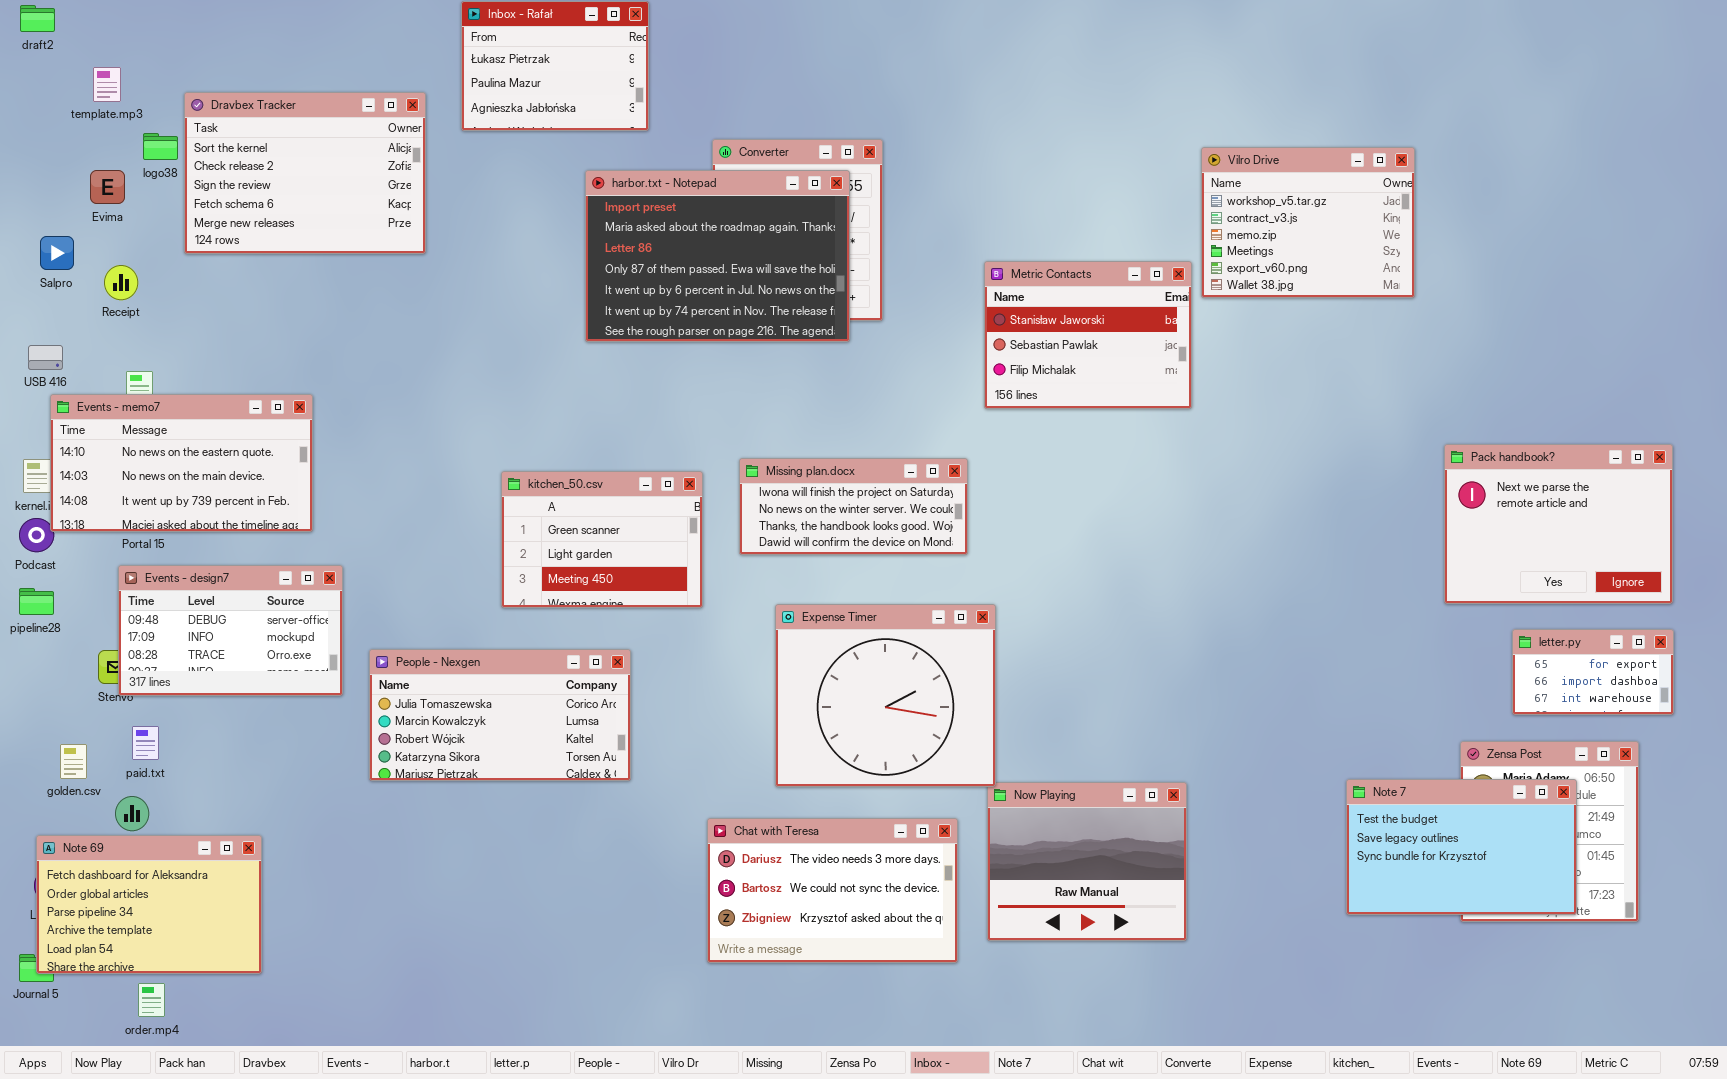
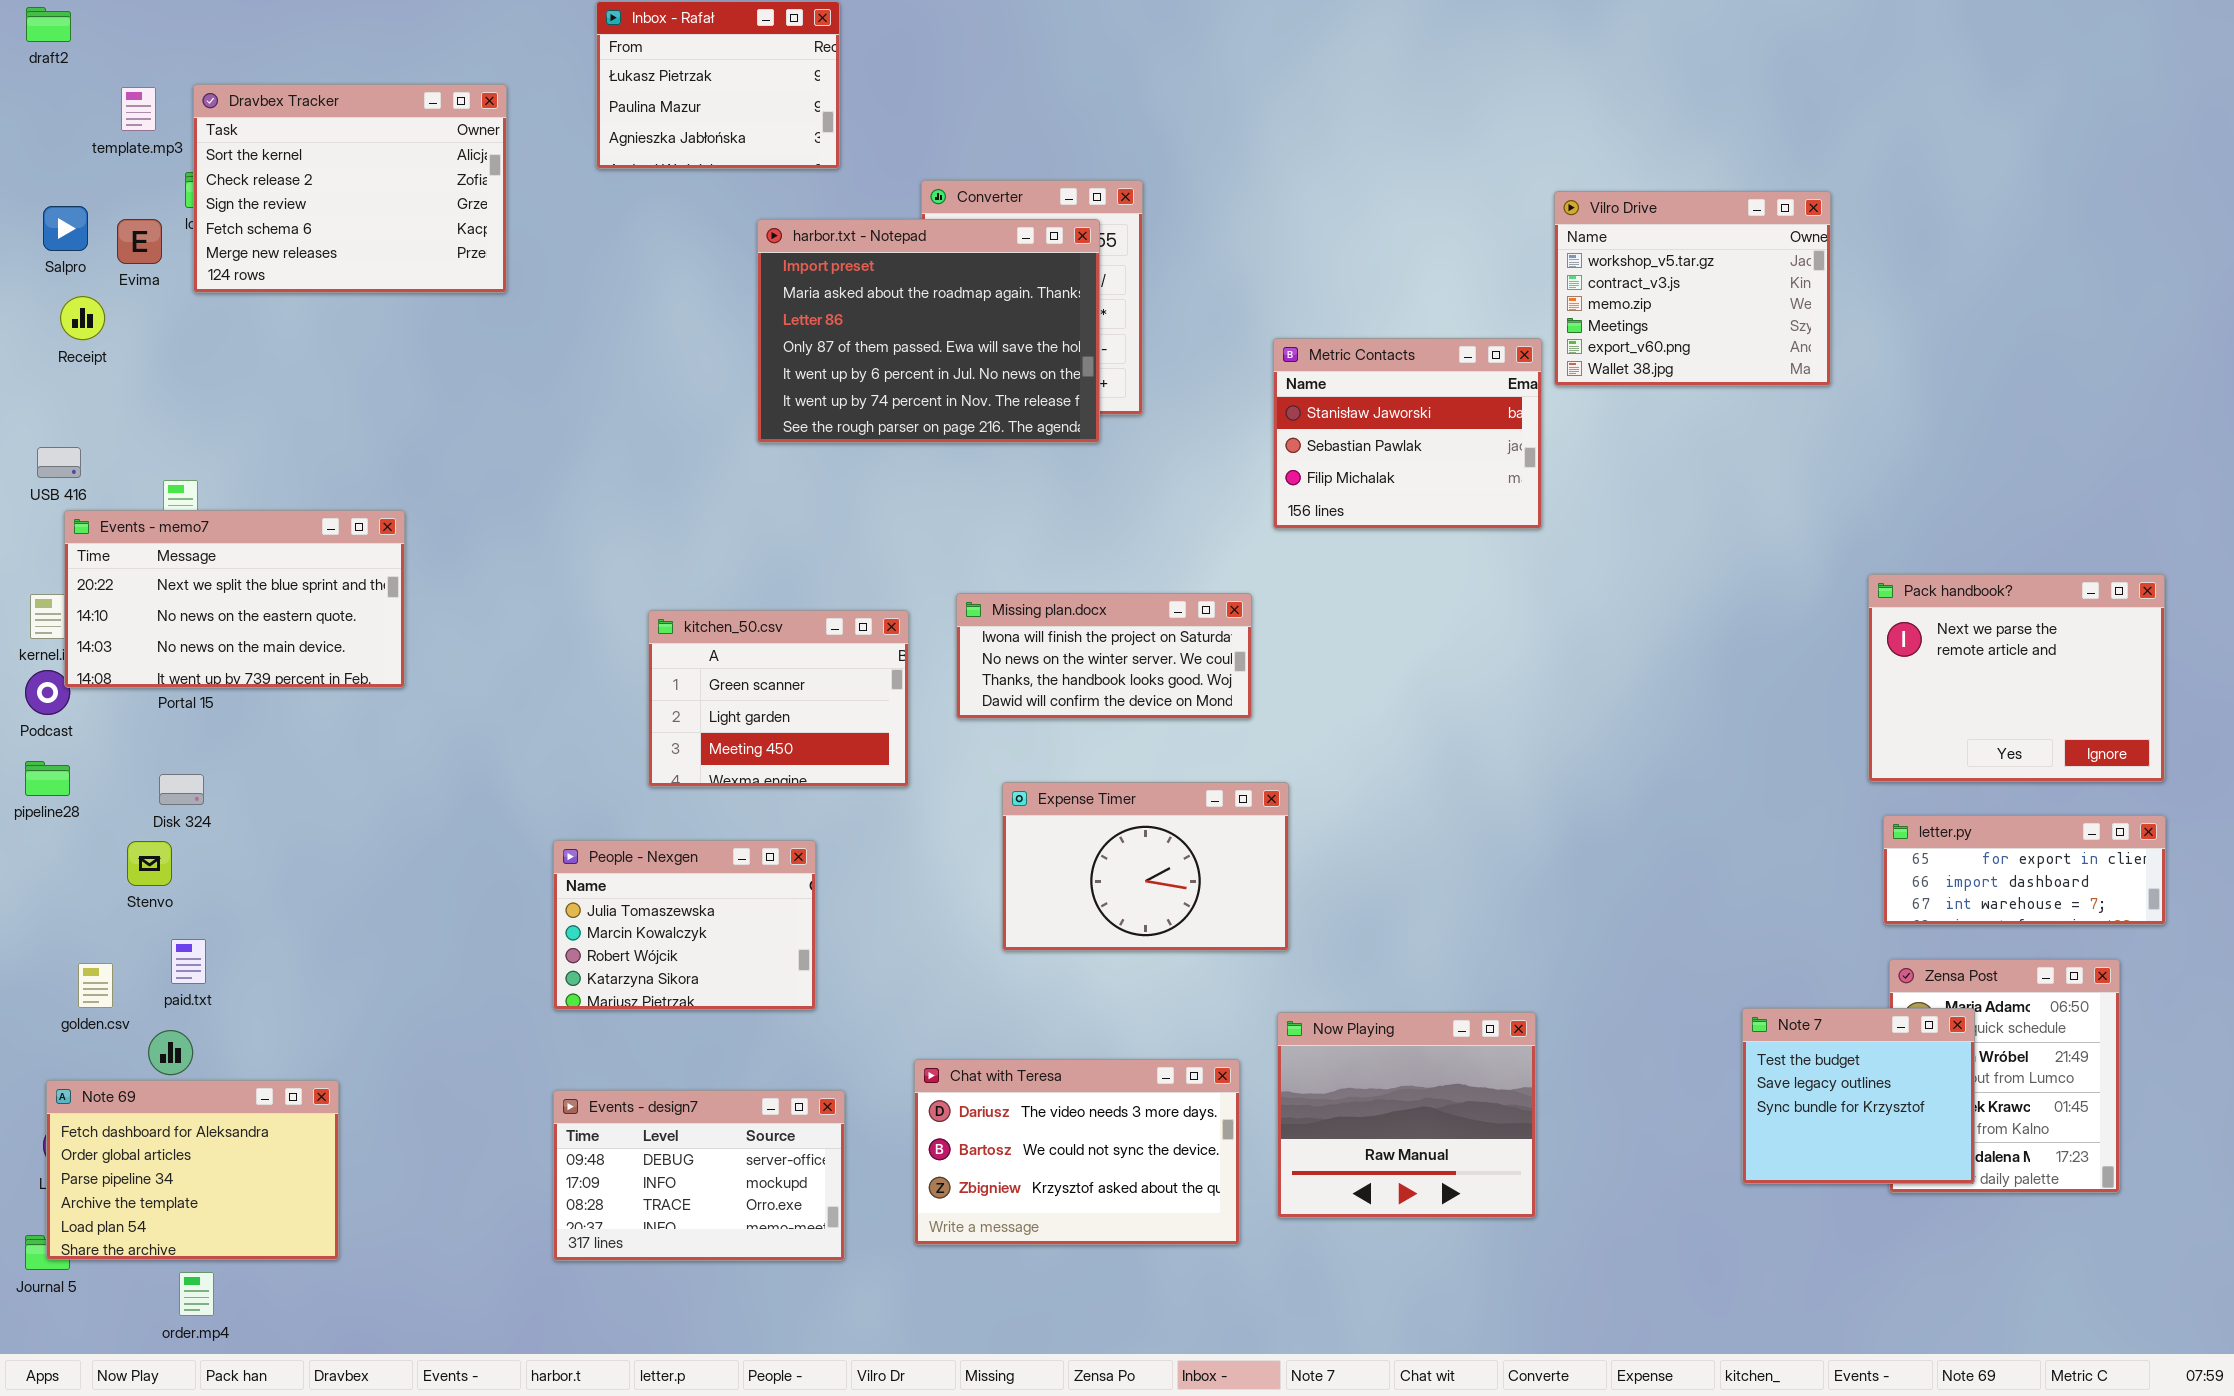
Dravbex Tracker: [184,92,426,254] -> [193,84,507,293], moved
Salpro: [40,236,74,270] -> [43,206,88,251], moved
Receipt: [104,265,138,300] -> [60,296,105,340], moved
Events - memo7: [50,394,313,532] -> [64,510,405,688], scrolled up 1 row
Events - design7: [118,565,343,696] -> [553,1090,845,1261], moved
Expense Timer: [775,604,996,787] -> [1002,782,1289,951], resized
letter.py: [1512,629,1674,715] -> [1883,815,2166,925], resized
People - Nexgen: [369,649,631,781] -> [553,840,816,1010], resized
Note 7: [1346,779,1577,915] -> [1742,1008,1975,1184], resized

